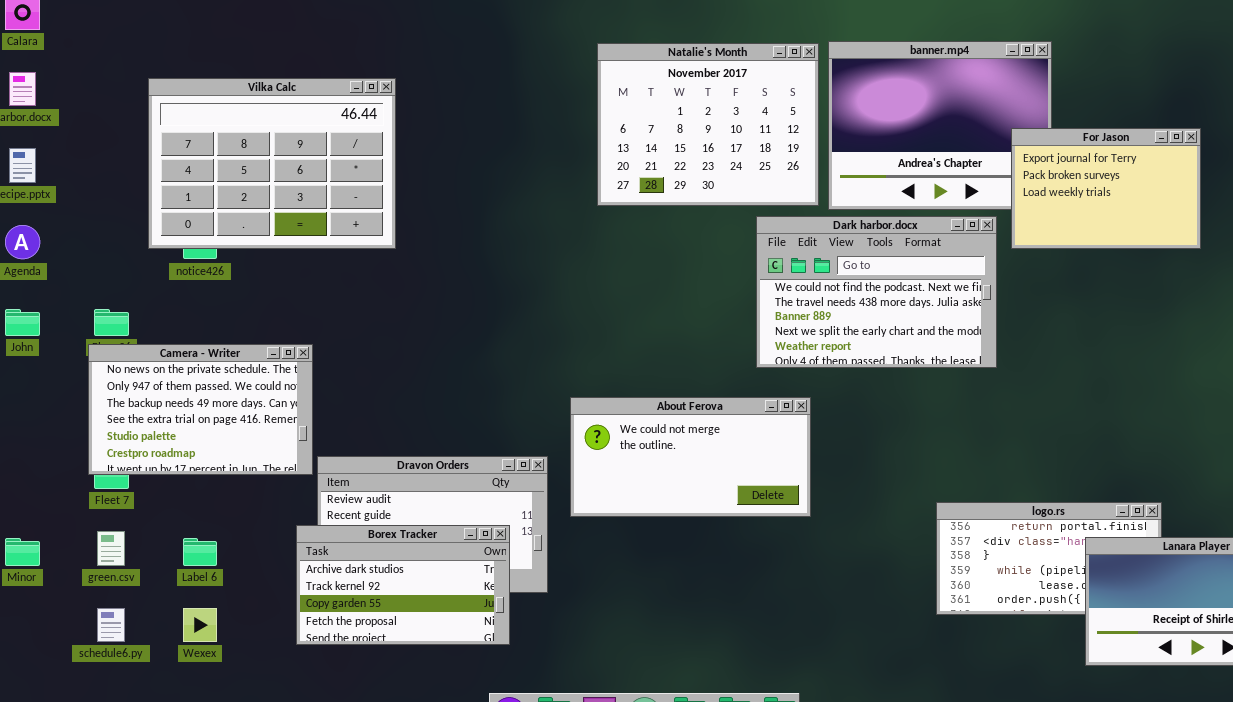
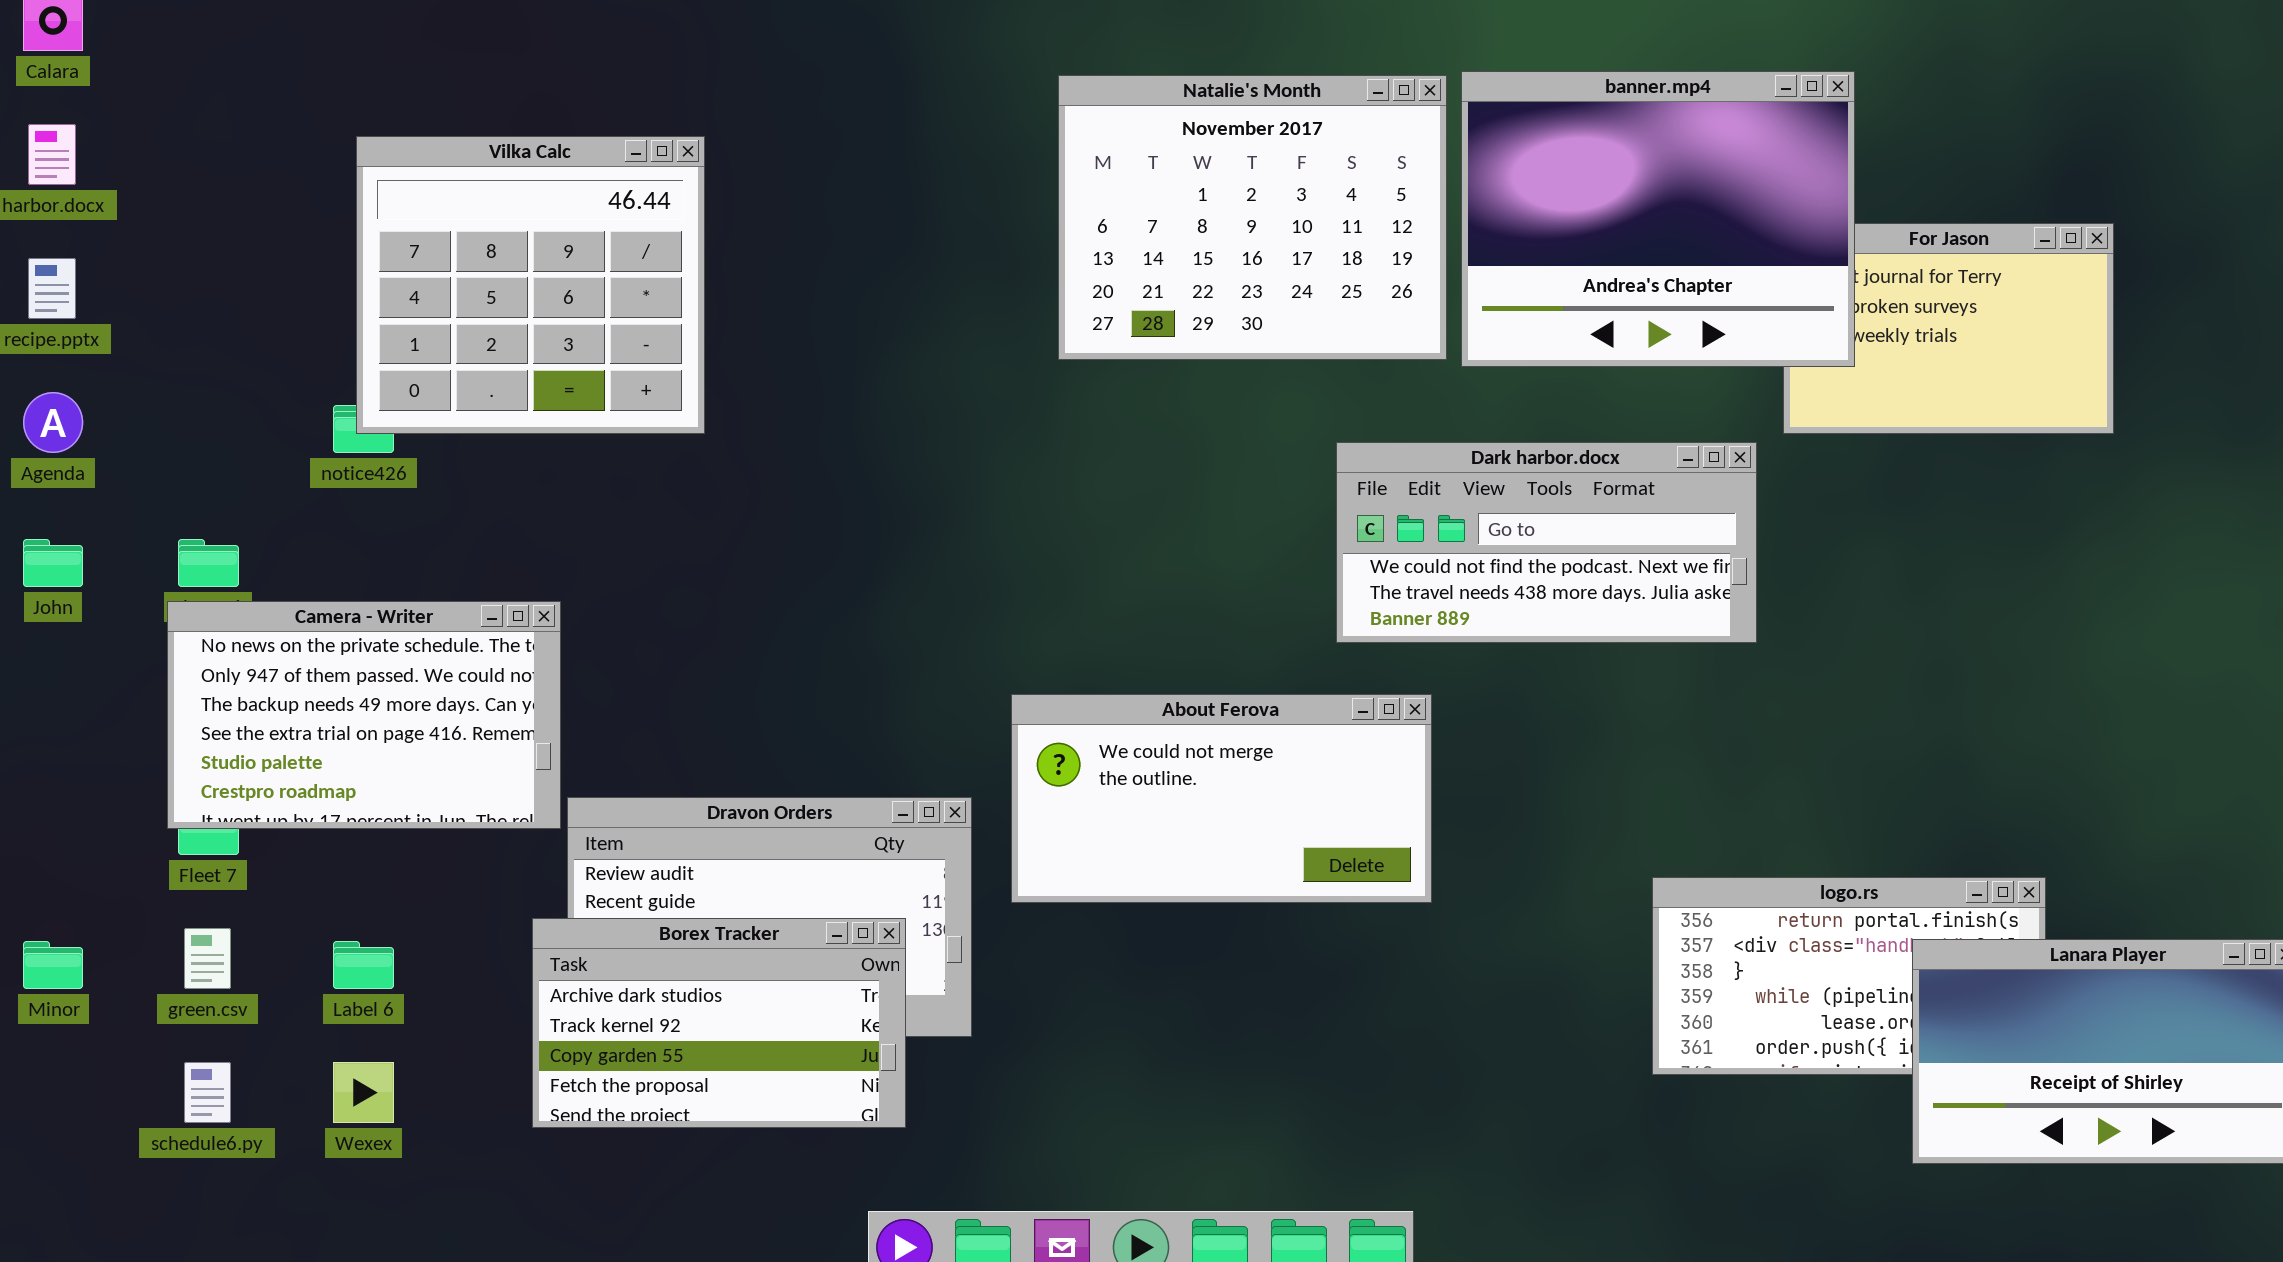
banner.mp4: [828,41,1052,210] -> [1461,71,1855,367], raised
Vilka Calc: [148,78,396,249] -> [356,136,705,434], resized
Dark harbor.docx: [756,216,997,368] -> [1336,442,1757,643], resized

